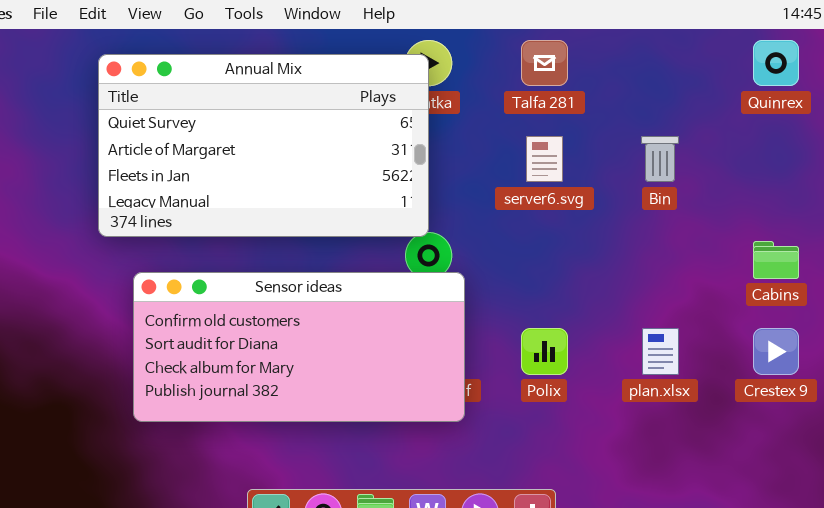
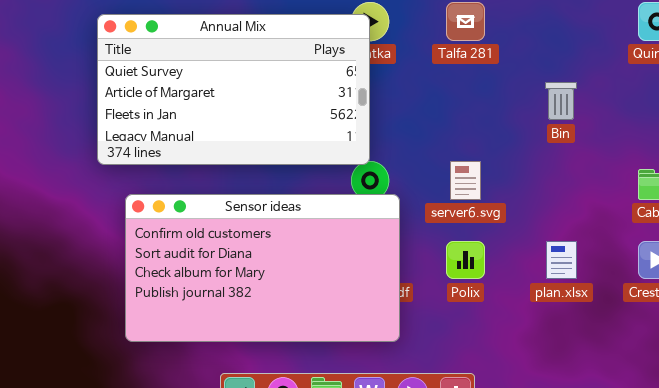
server6.svg: [526,136,563,182] -> [450,161,481,200], moved
Sensor ideas: [133,272,465,422] -> [125,194,400,342], resized

